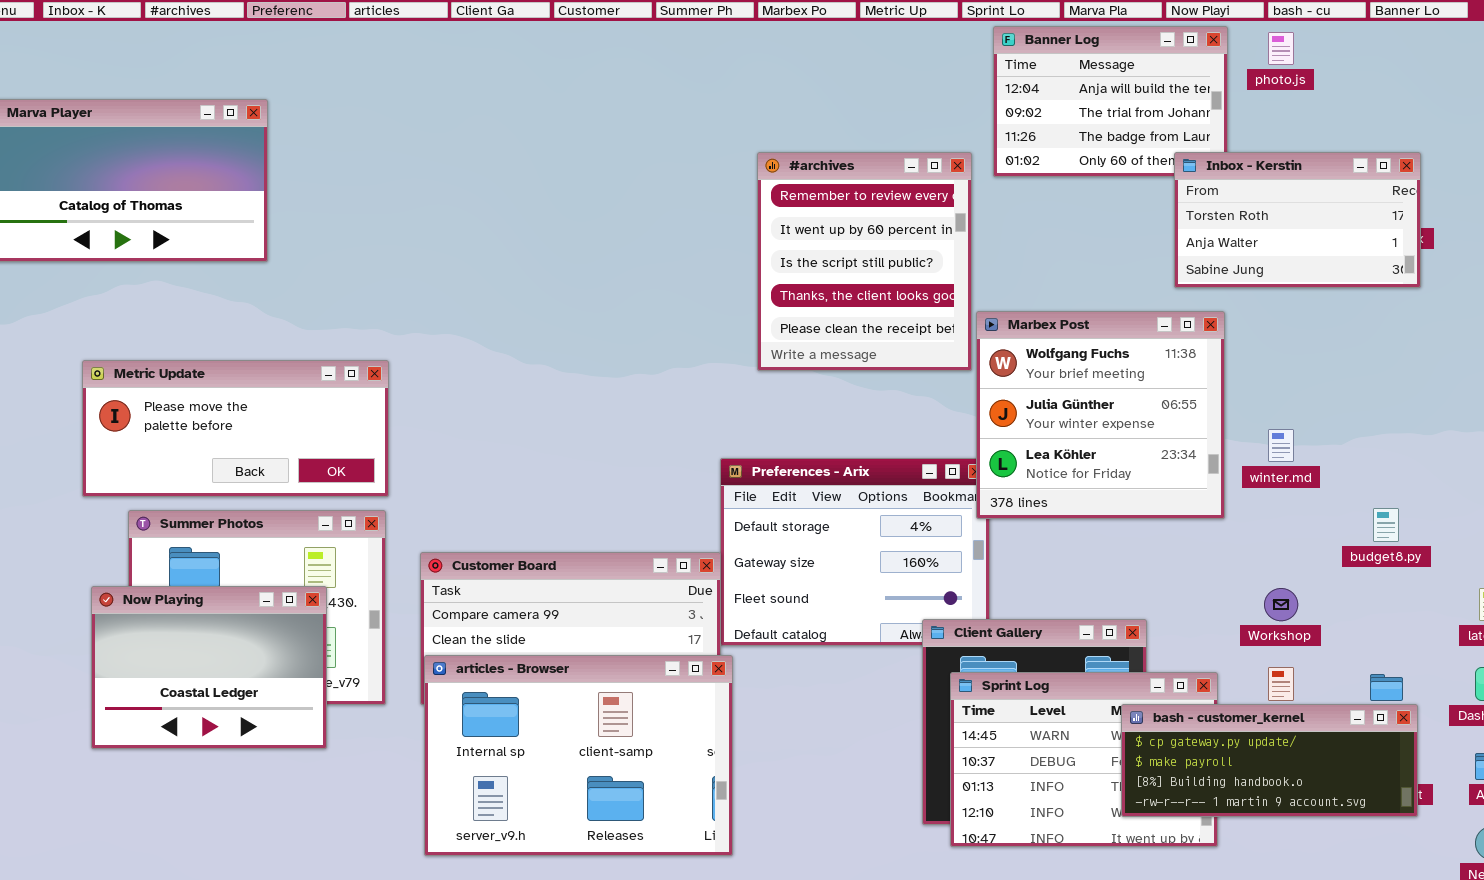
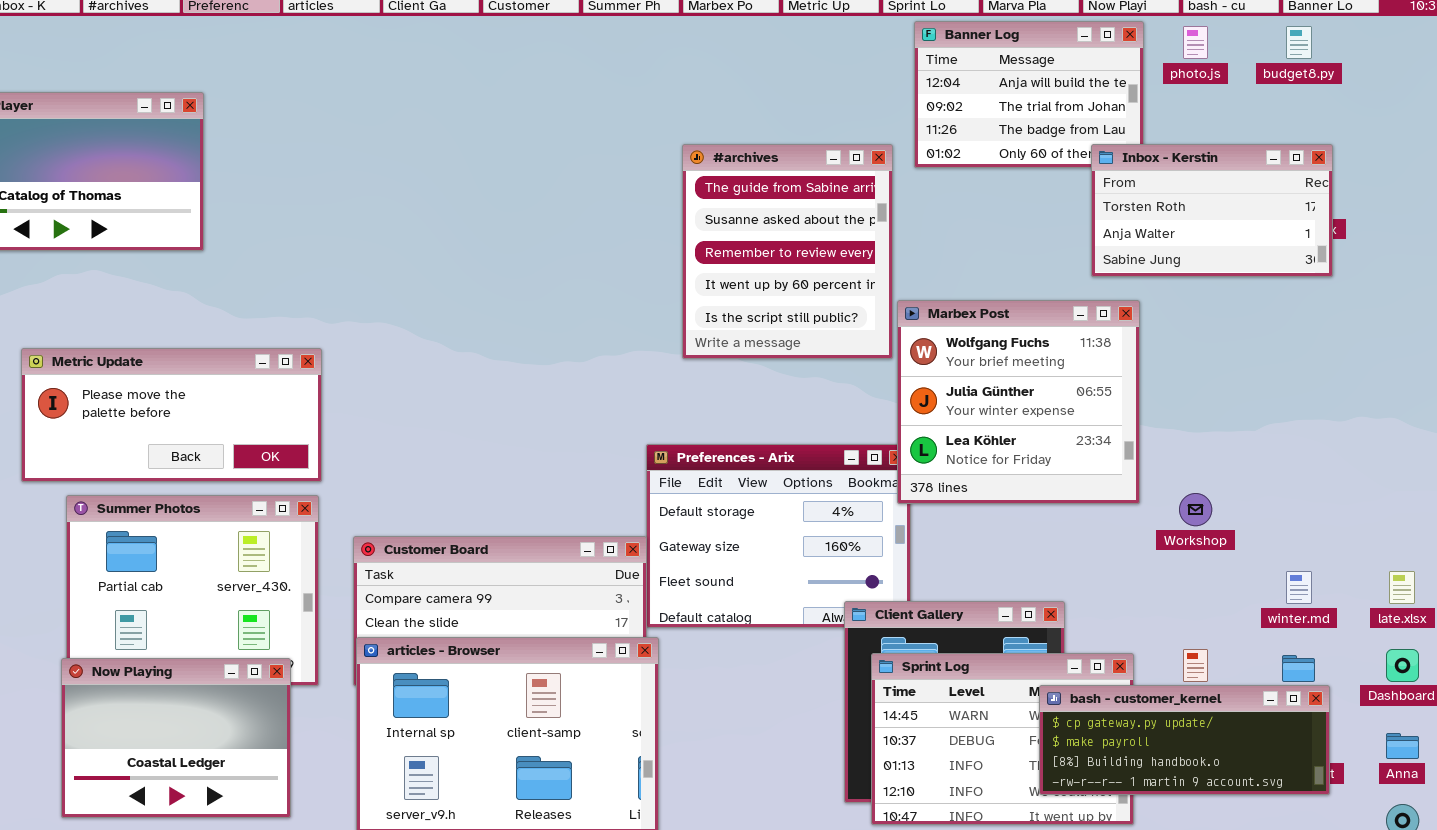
#archives: [757,152,972,371] -> [682,144,893,359], scrolled up 2 rows
winter.md: [1268,429,1294,462] -> [1286,571,1312,604], moved
budget8.py: [1373,508,1399,542] -> [1286,26,1312,59], moved
Now Playing: [91,586,327,749] -> [61,658,291,818], moved
Workshop: [1264,588,1298,621] -> [1179,493,1212,526], moved

